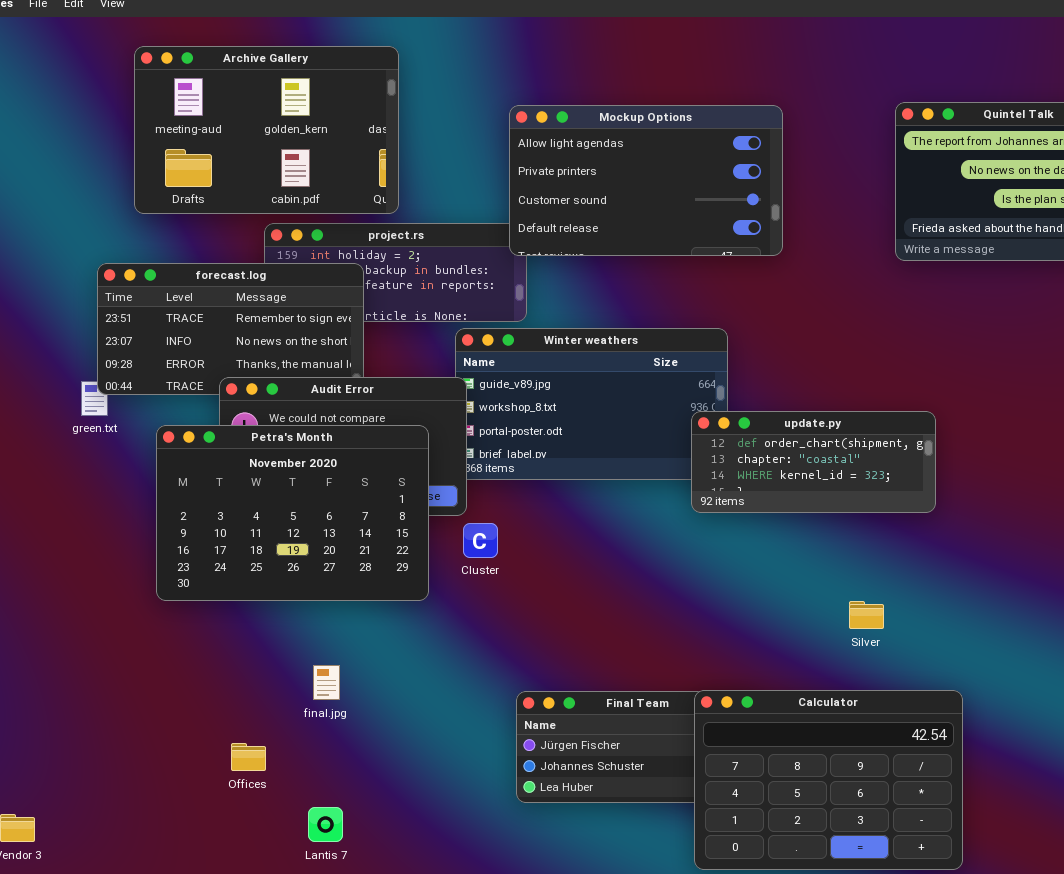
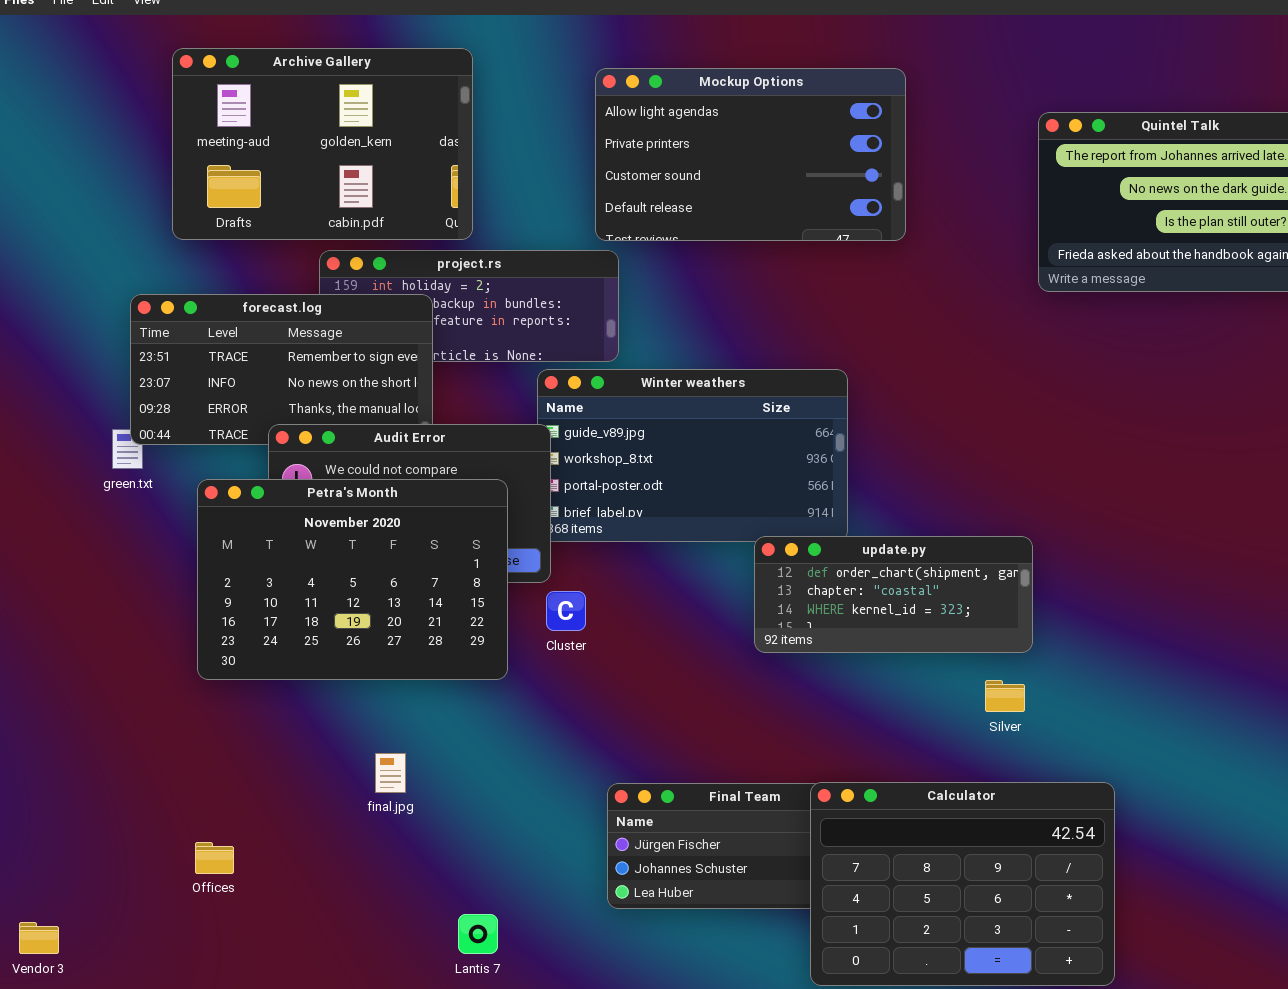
Mockup Options: [509,105,783,256] -> [595,68,906,241], moved
update.py: [691,411,936,513] -> [754,536,1033,653], moved
Offices: [231,743,266,771] -> [195,842,234,874], moved
Lantis 7: [308,807,343,842] -> [458,914,498,954], moved

